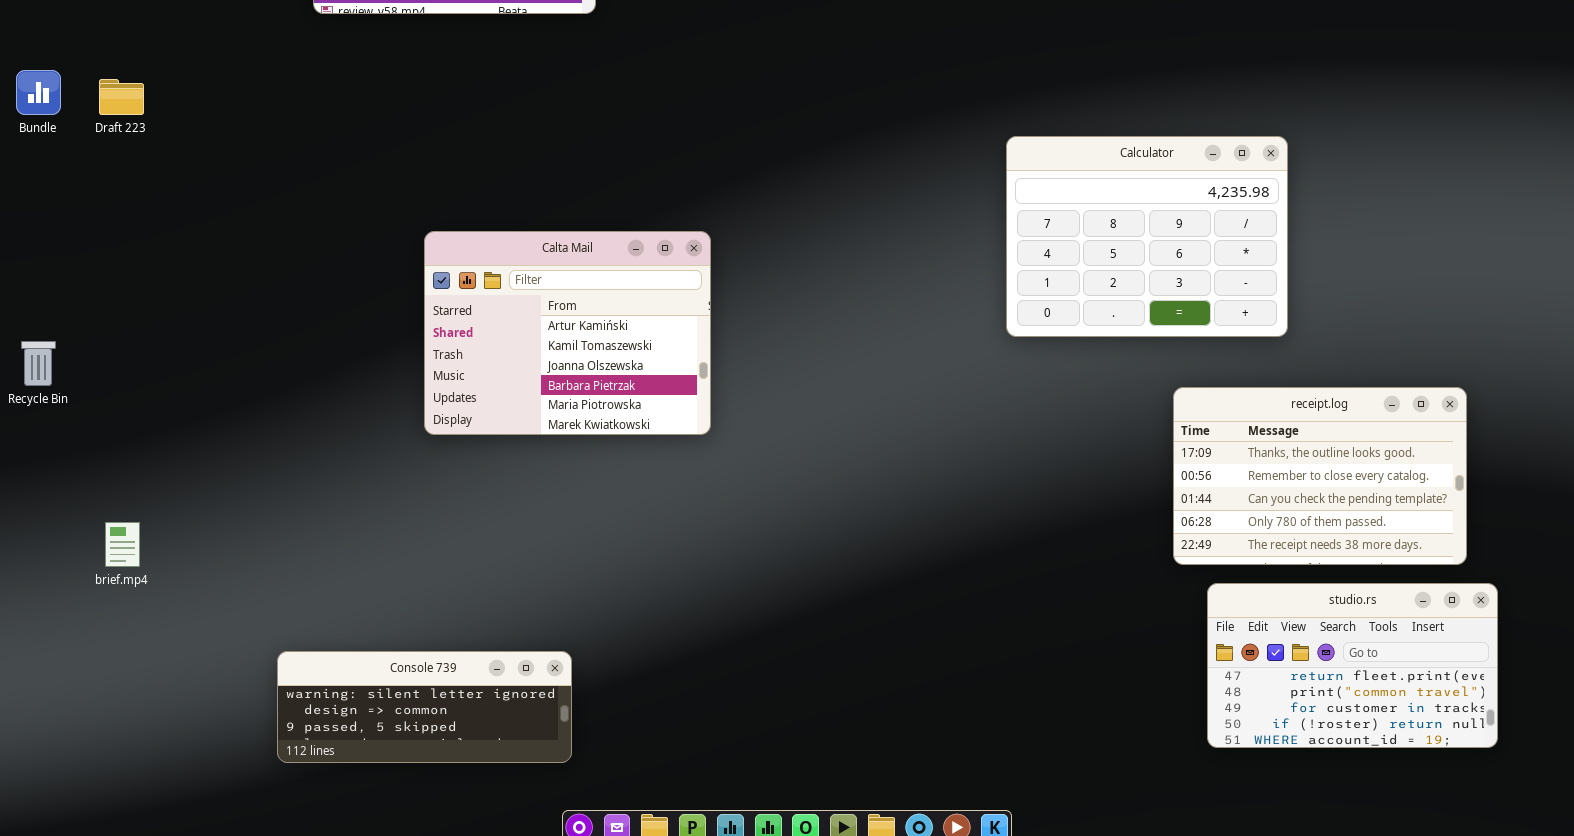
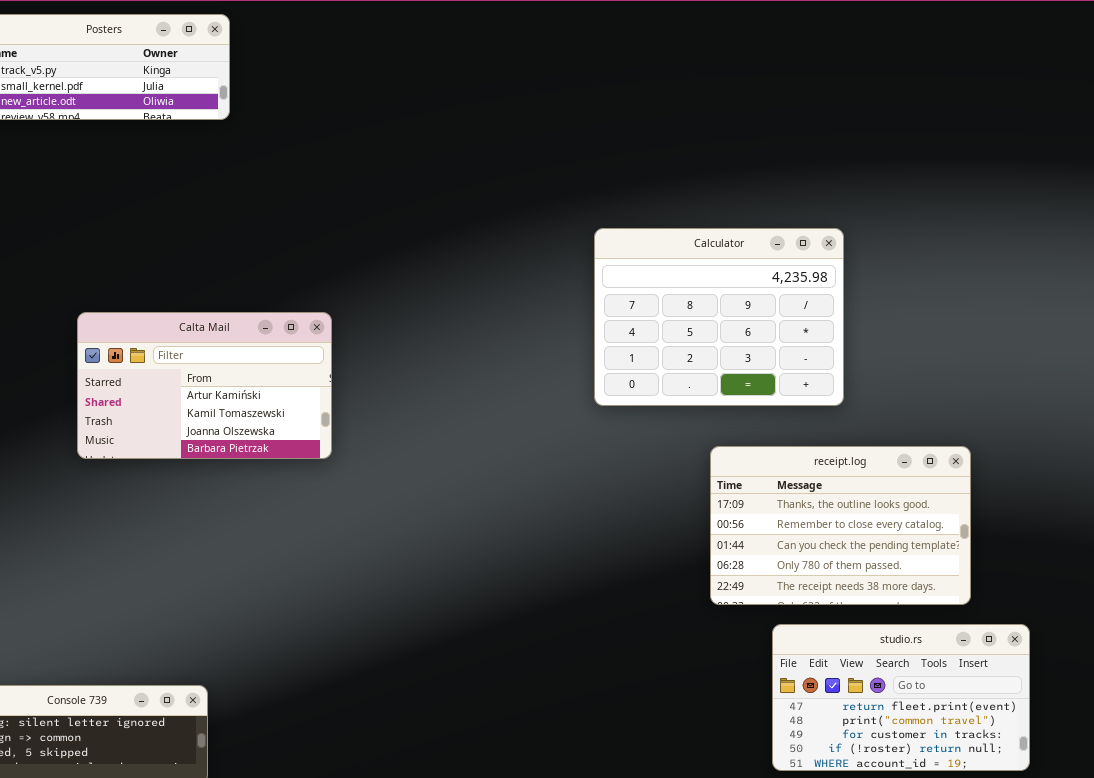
Calta Mail: [424,231,711,435] -> [77,312,332,459], resized
receipt.log: [1173,387,1467,565] -> [710,446,971,605], moved

